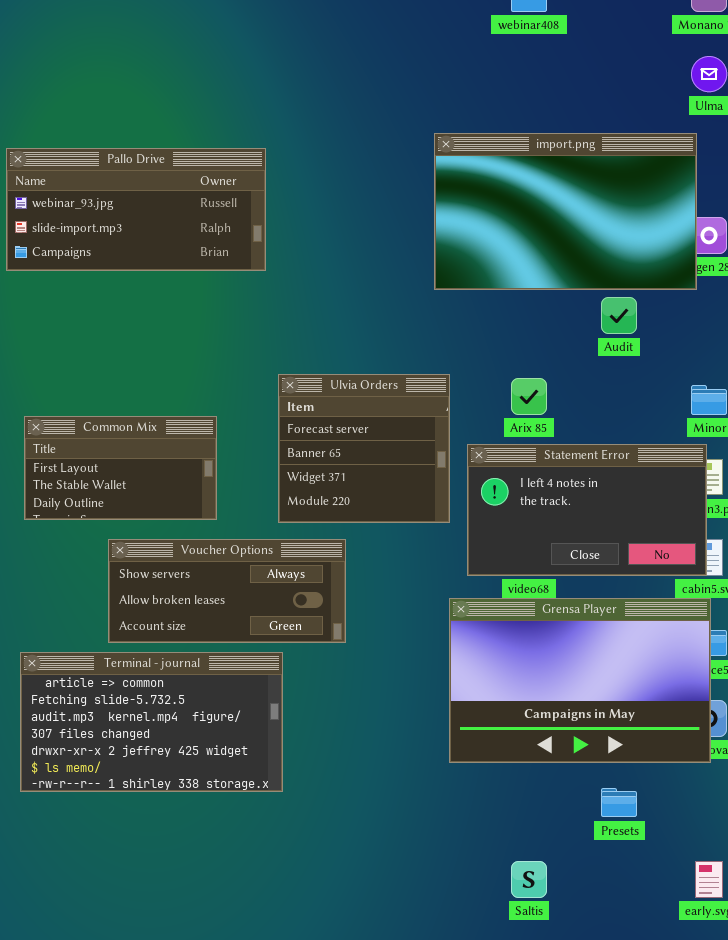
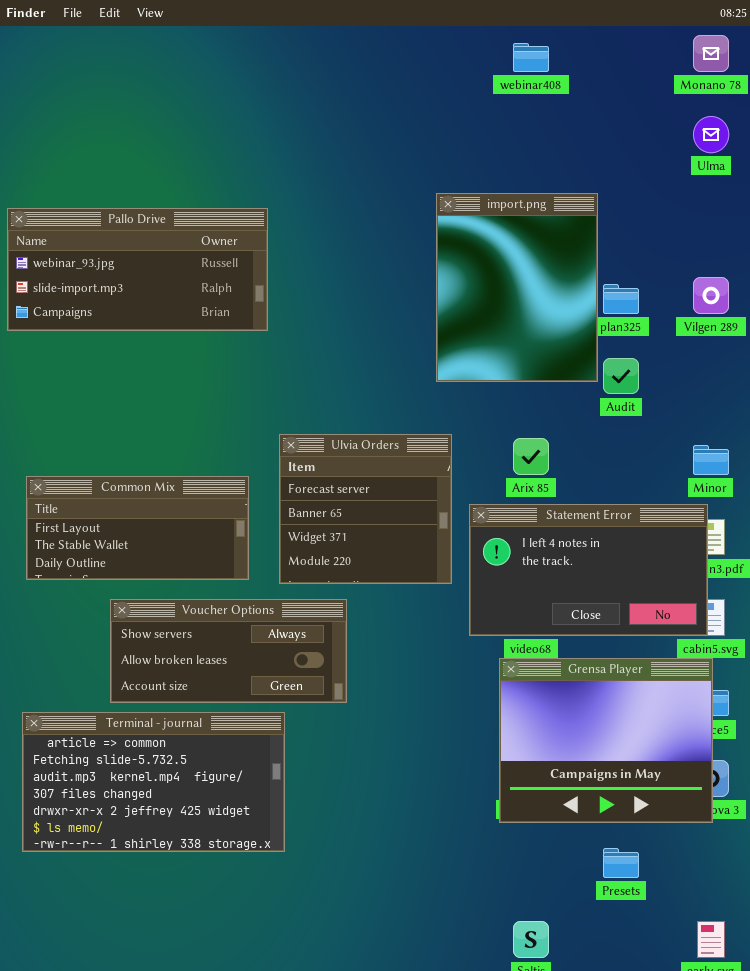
import.png: [434,133,697,290] -> [436,193,598,382], resized
Common Mix: [24,416,217,520] -> [26,476,249,580], resized
Grensa Player: [449,598,711,763] -> [499,658,713,823], resized

